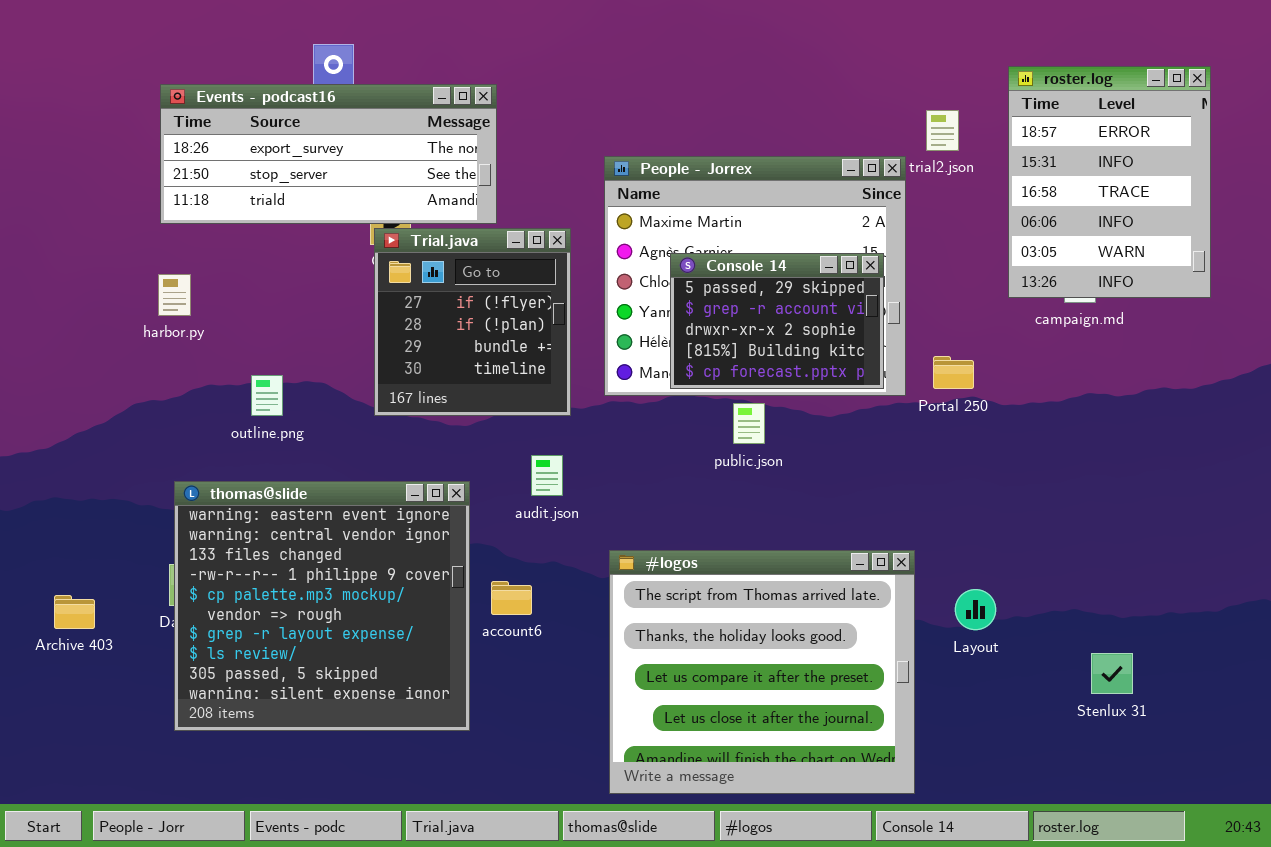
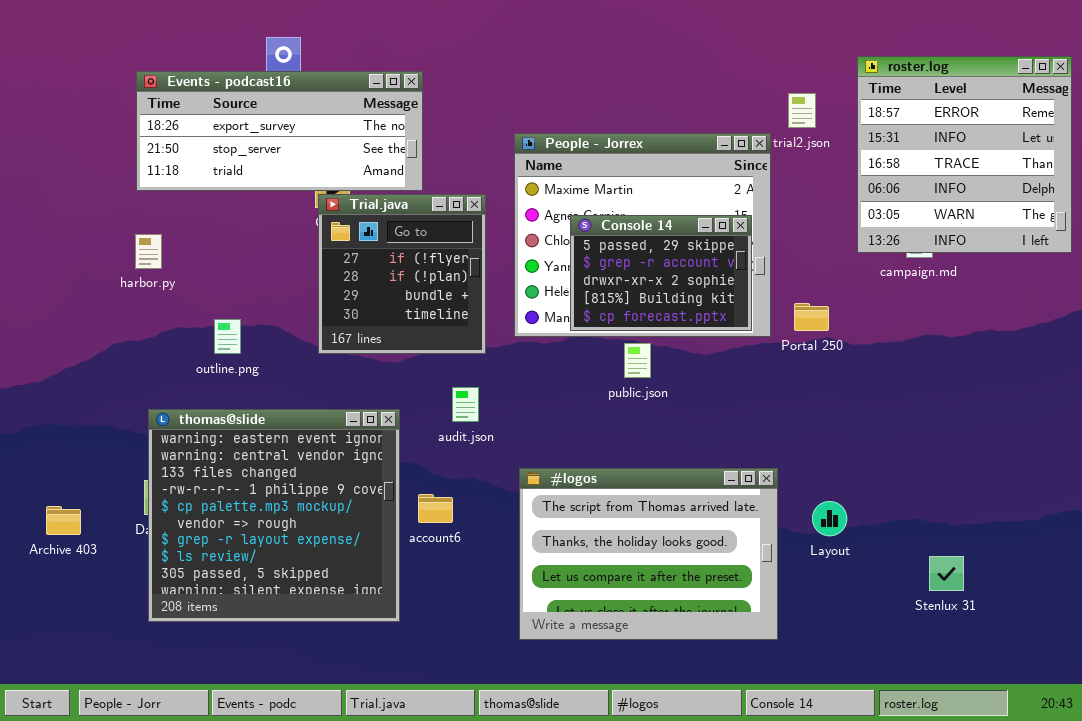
roster.log: [1008,66,1211,298] -> [857,56,1072,253], resized
#logos: [609,550,915,794] -> [519,468,778,640], resized

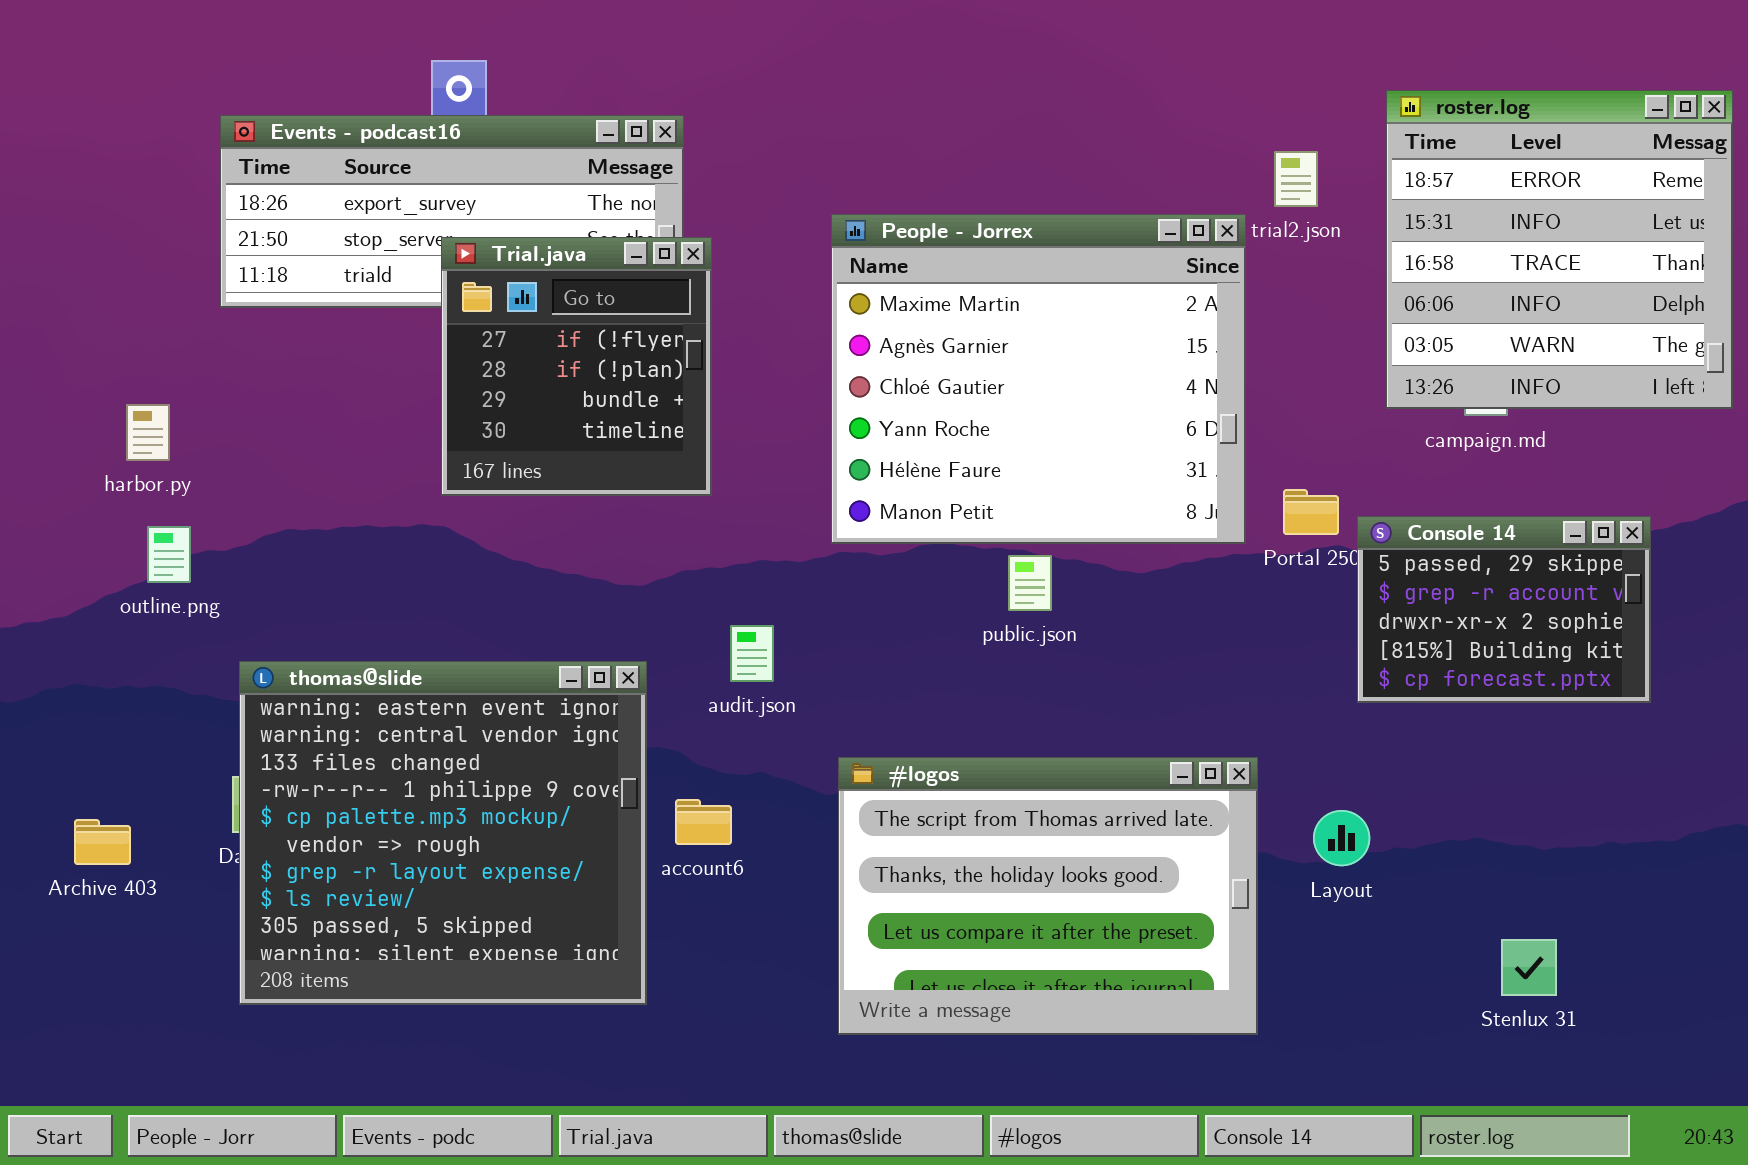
Trial.java: [318,194,486,354] -> [441,237,712,496], moved
Console 14: [570,215,752,331] -> [1357,516,1651,703], moved
harbor.py: [135,234,162,269] -> [126,404,170,461], moved
outline.png: [214,319,241,354] -> [147,526,191,583], moved
Stenlux 31: [929,556,964,591] -> [1501,939,1557,996], moved

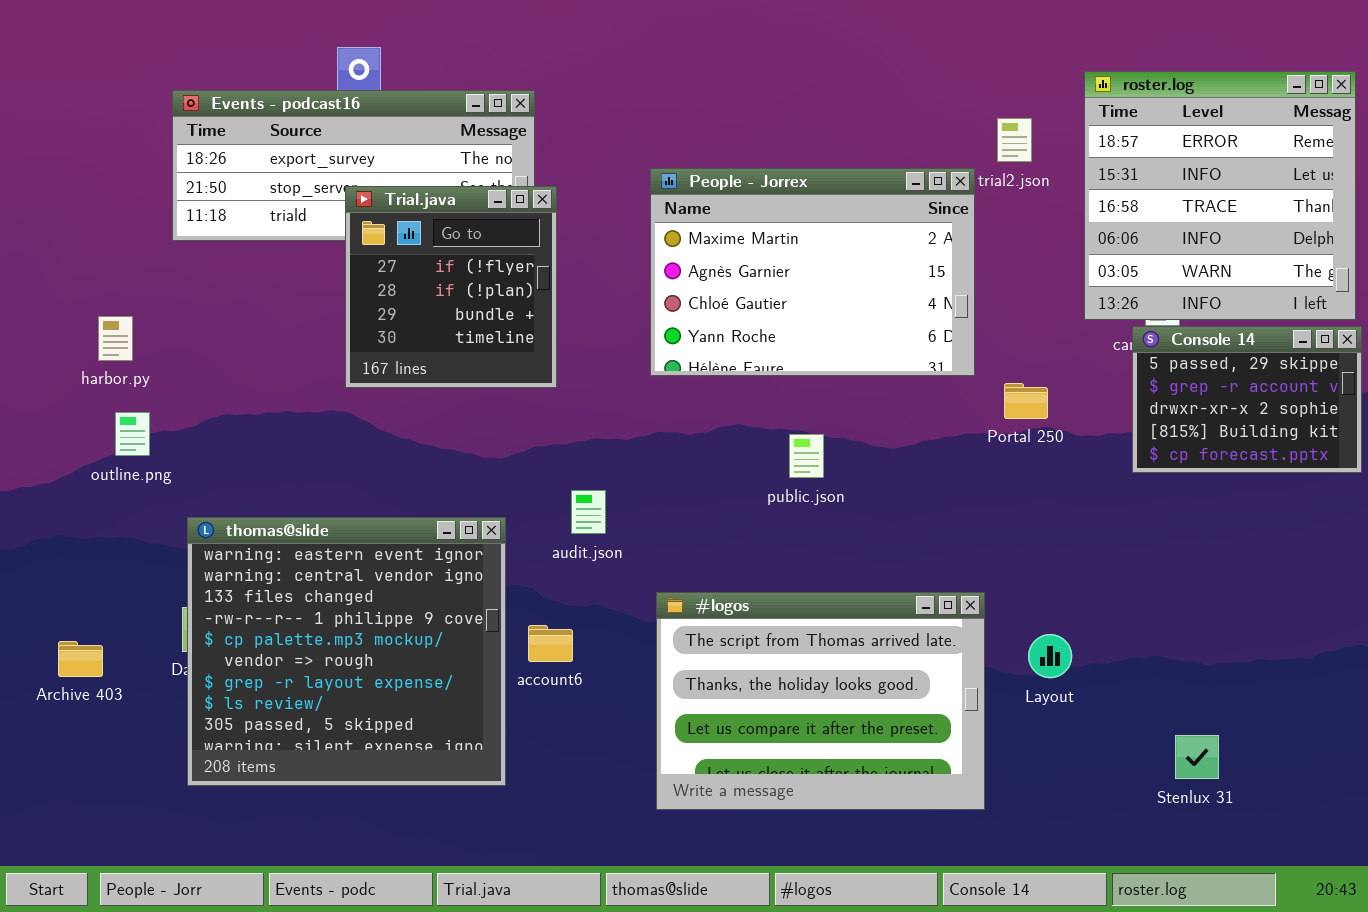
People - Jorrex: [831,214,1246,544] -> [650,168,975,376], resized
Console 14: [1357,516,1651,703] -> [1132,326,1362,473], moved

